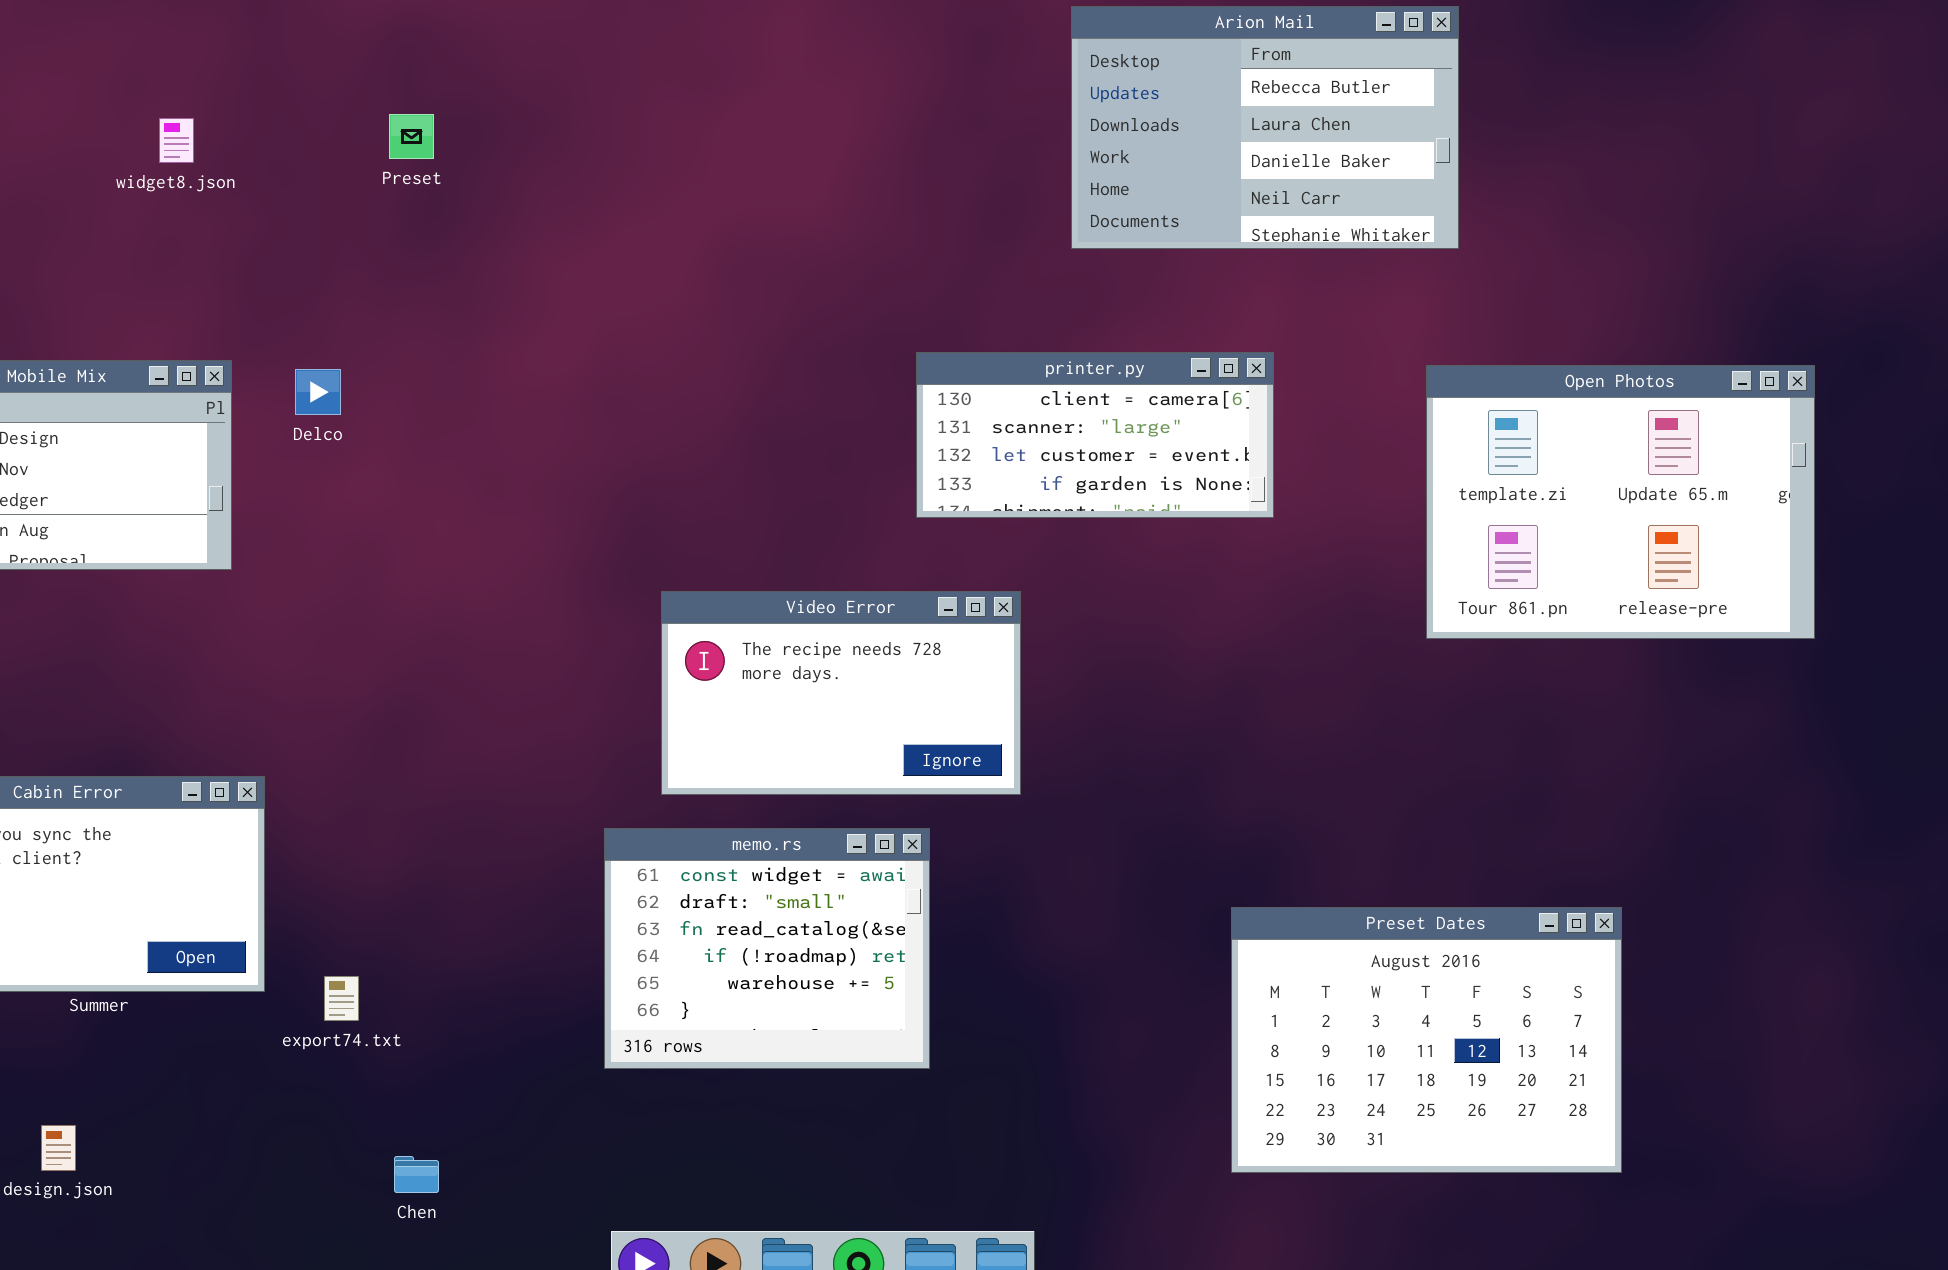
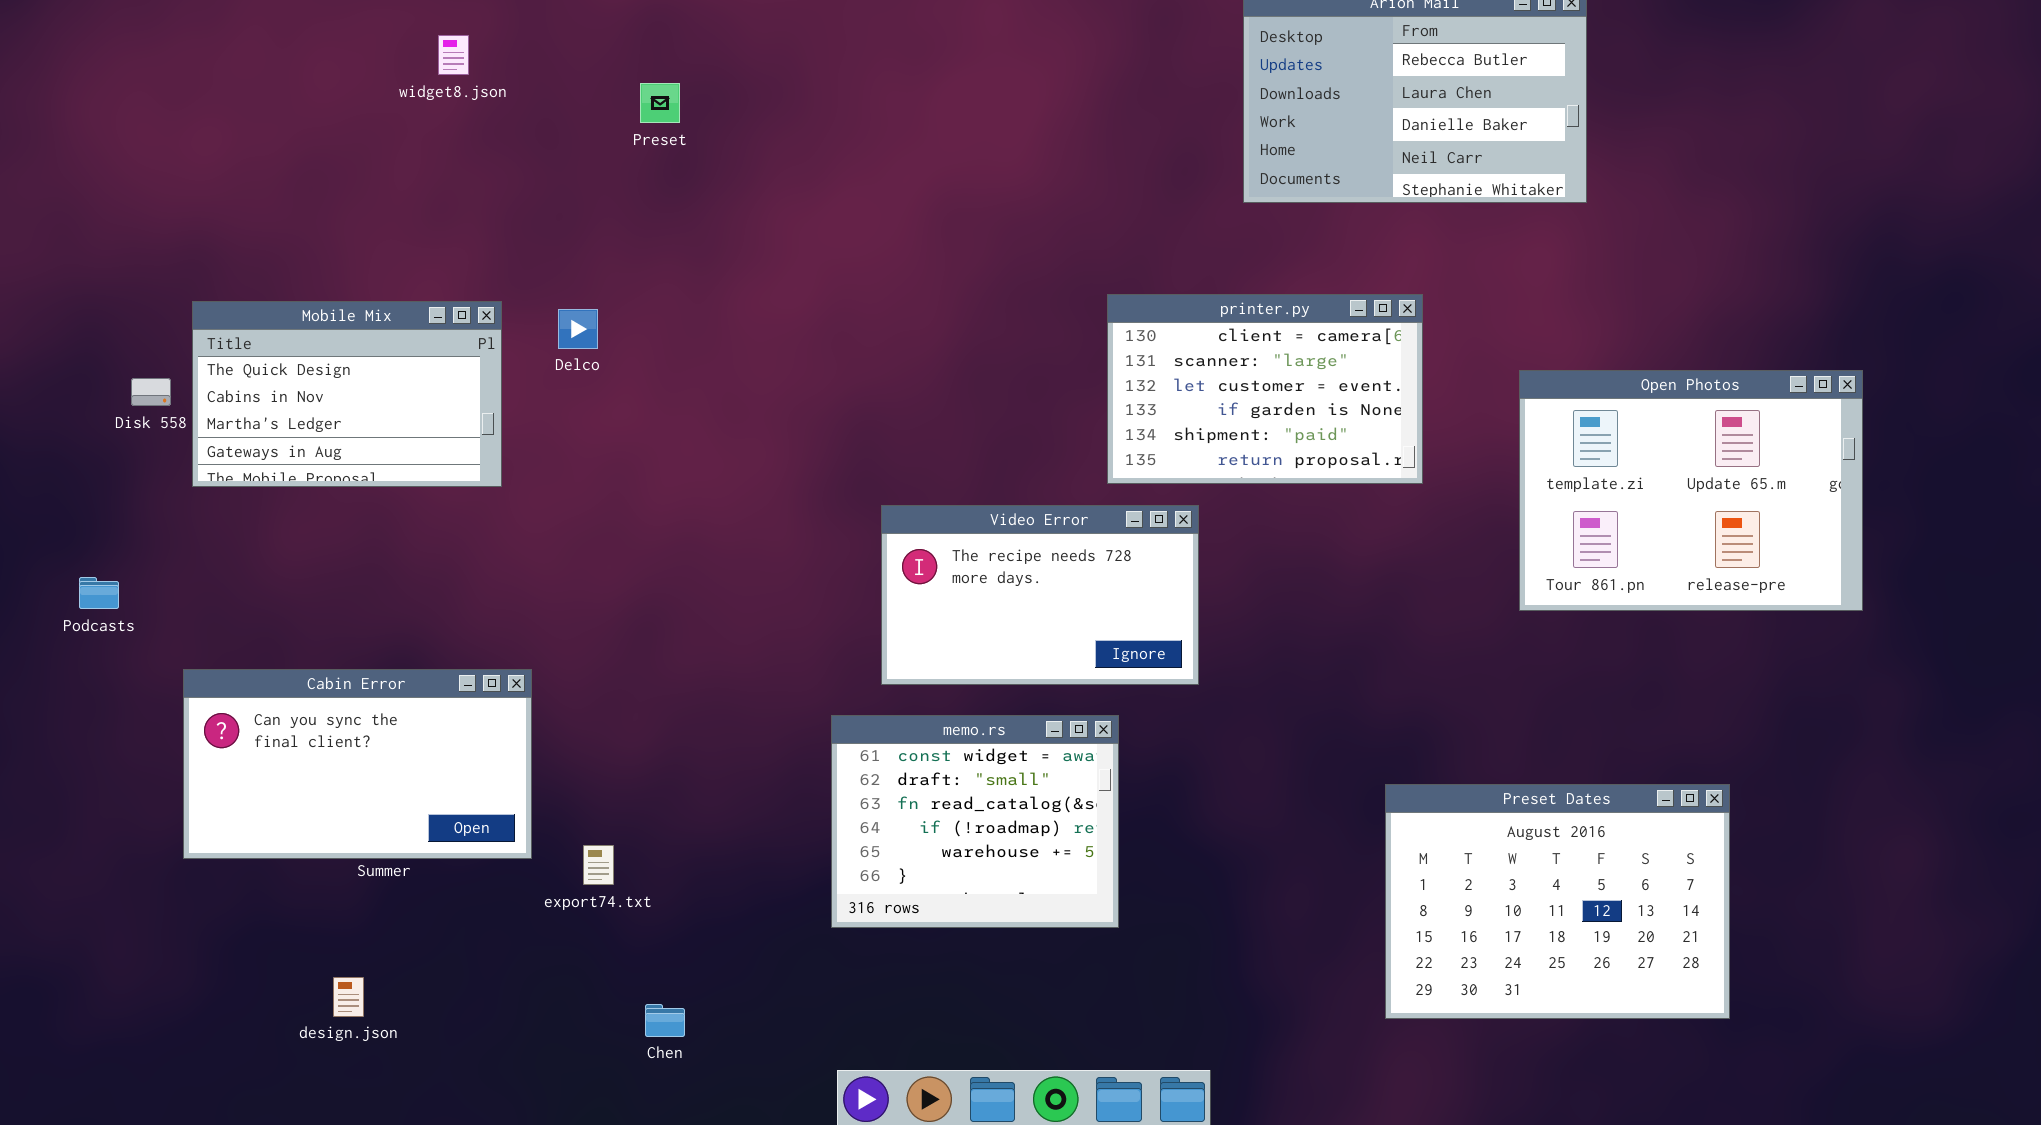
widget8.json: [159,118,194,163] -> [438,35,469,75], moved
printer.py: [916,352,1274,518] -> [1107,294,1423,484], resized
Open Photos: [1426,365,1815,639] -> [1519,370,1863,611], moved

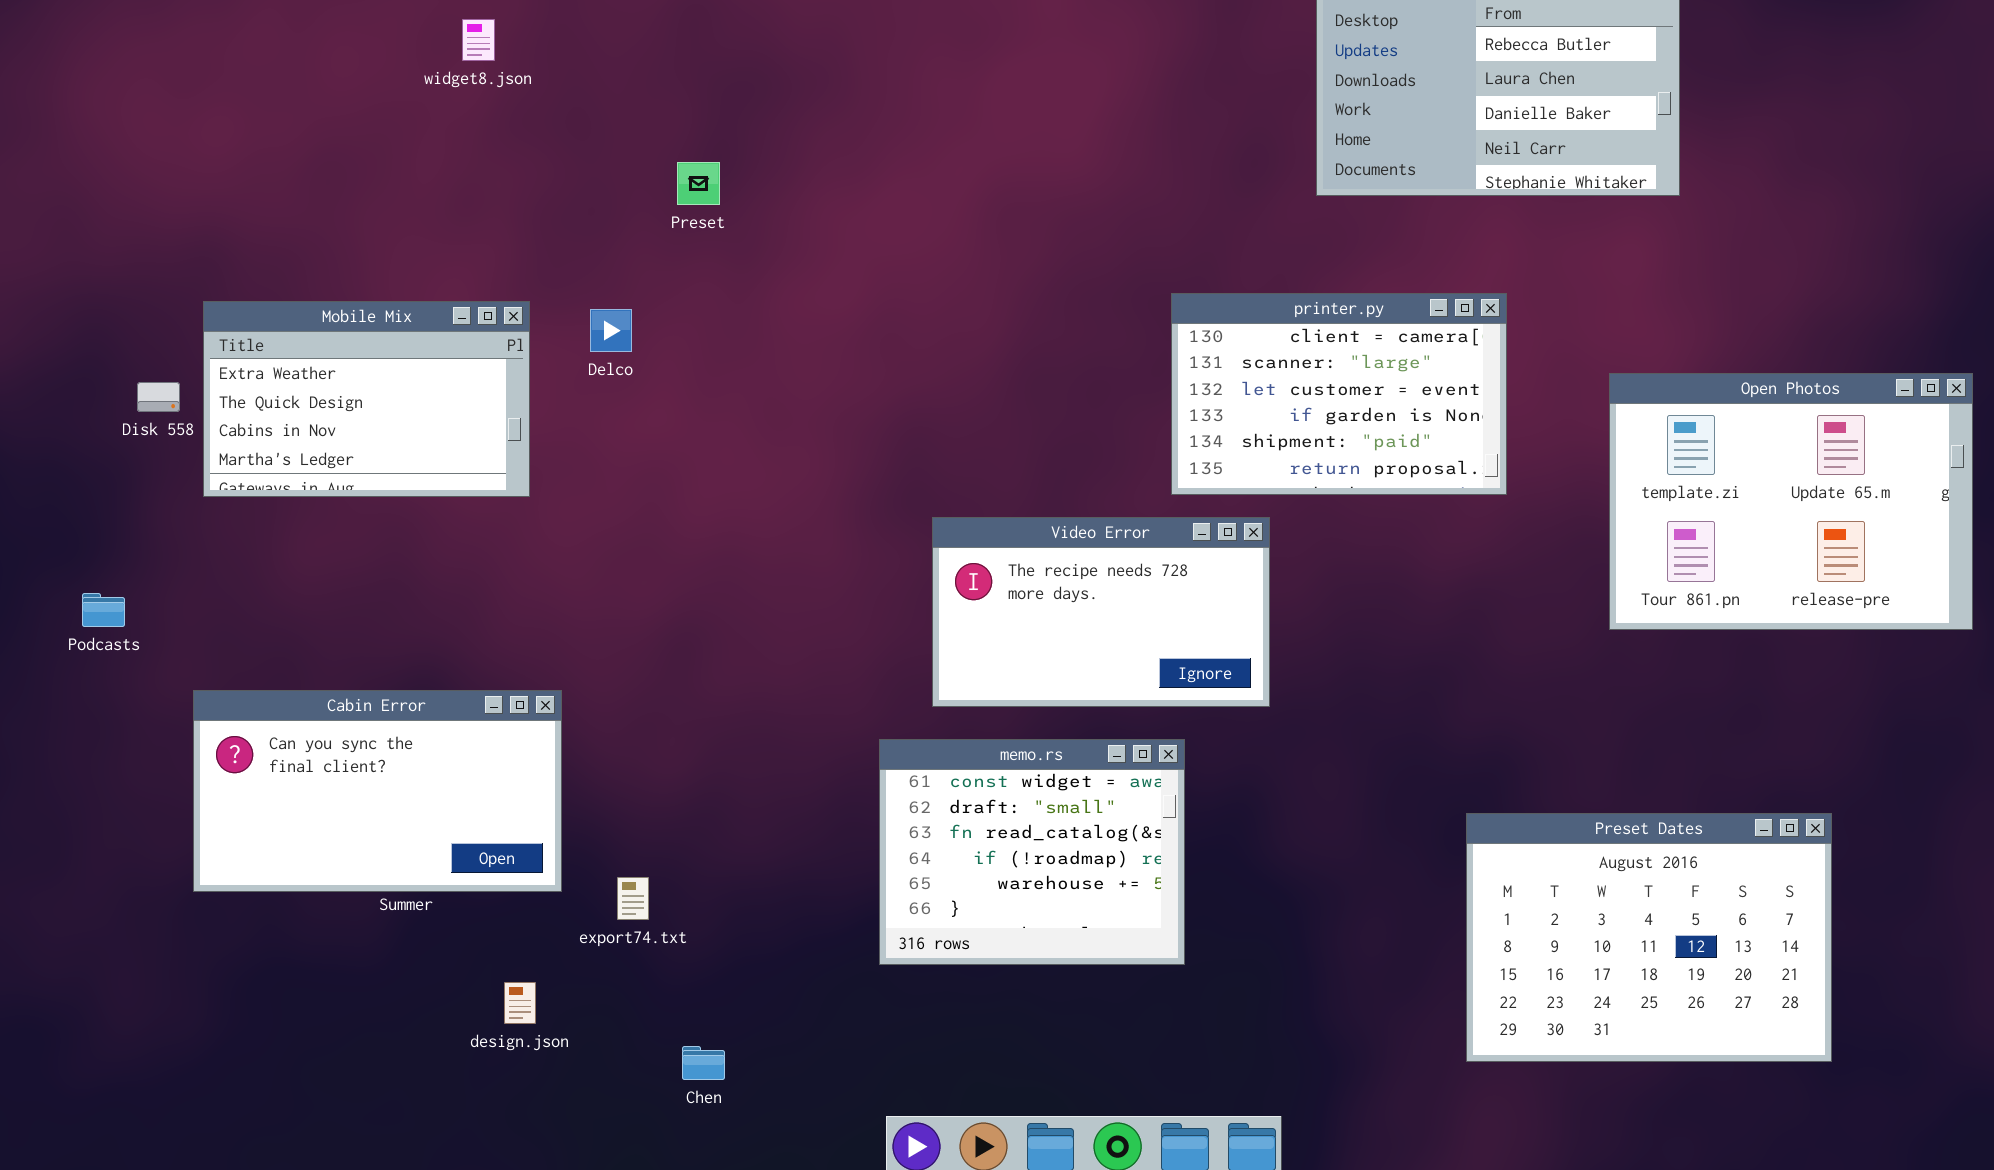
Preset: [640,83,680,123] -> [677,162,720,205], moved
Mobile Mix: [192,301,502,487] -> [203,301,530,497], scrolled up 1 row
design.json: [333,977,364,1017] -> [504,982,536,1024], moved

